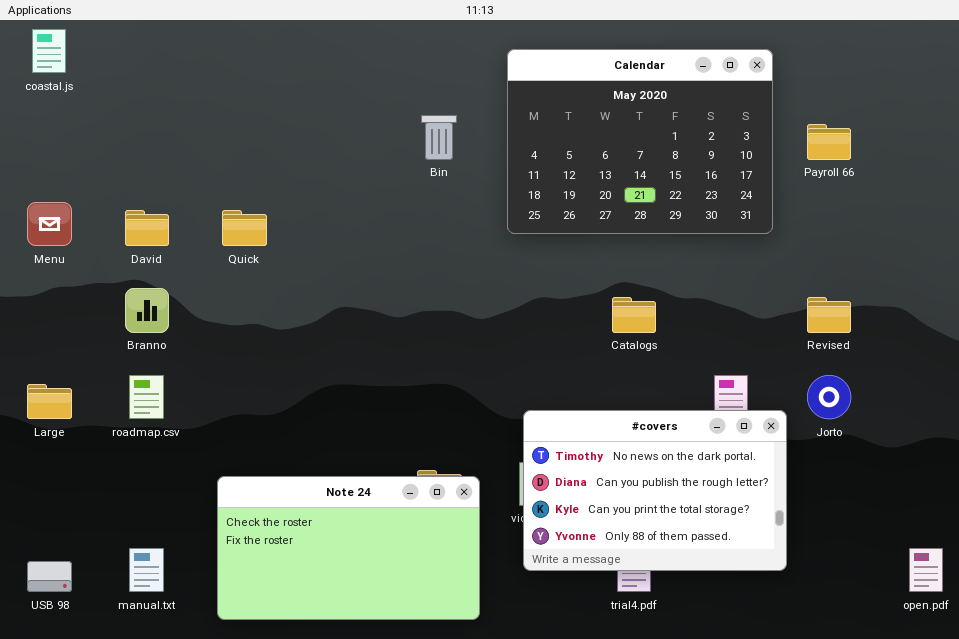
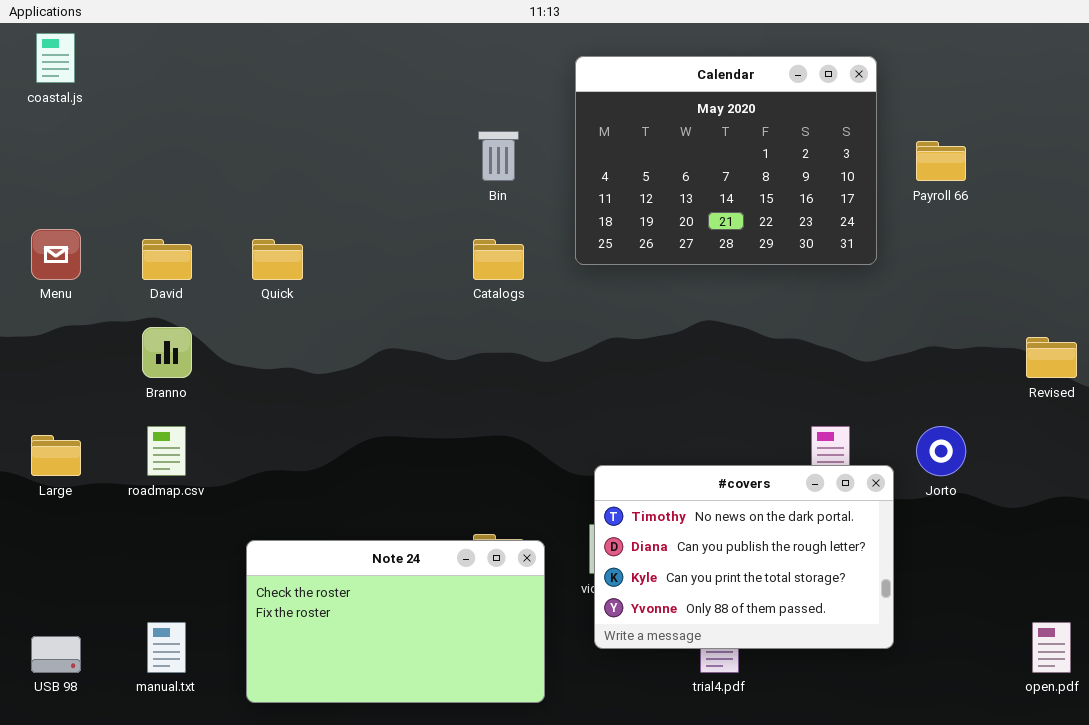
Catalogs: [612,297,656,333] -> [473,239,524,280], moved
Revised: [807,297,851,333] -> [1026,337,1077,378], moved

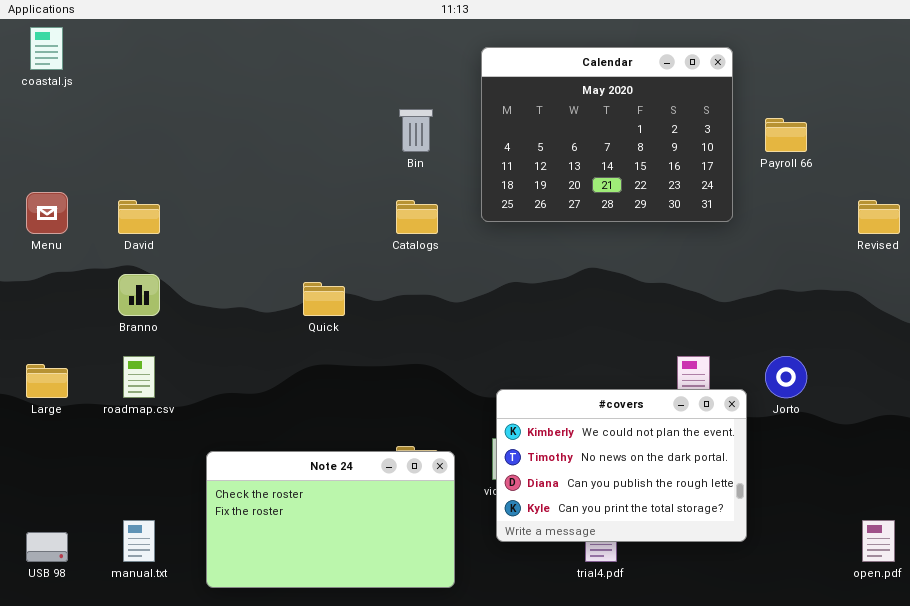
Quick: [252,239,303,280] -> [303,282,345,316], moved
Revised: [1026,337,1077,378] -> [858,200,900,234], moved
#covers: [594,465,894,649] -> [496,389,747,542], scrolled up 1 row

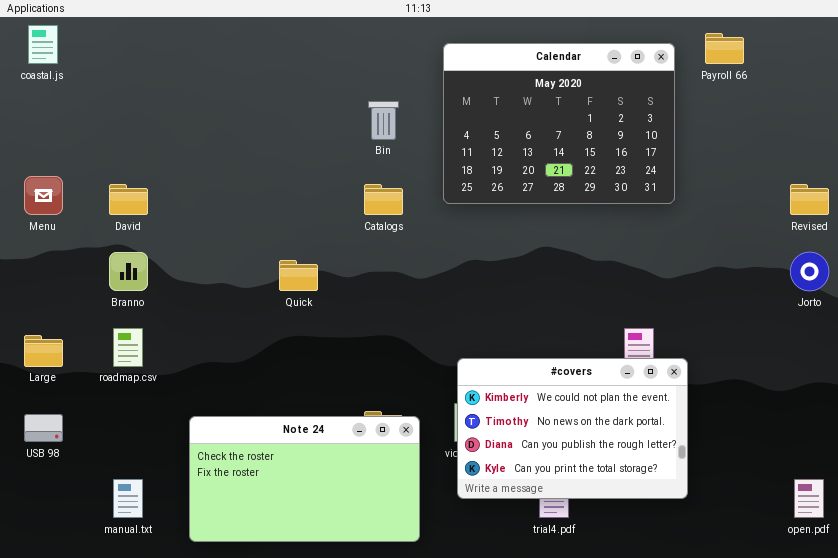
Payroll 66: [765,118,807,152] -> [705,33,744,64], moved
Jorto: [765,356,807,398] -> [790,252,829,291], moved
USB 98: [26,532,68,562] -> [24,414,63,442], moved

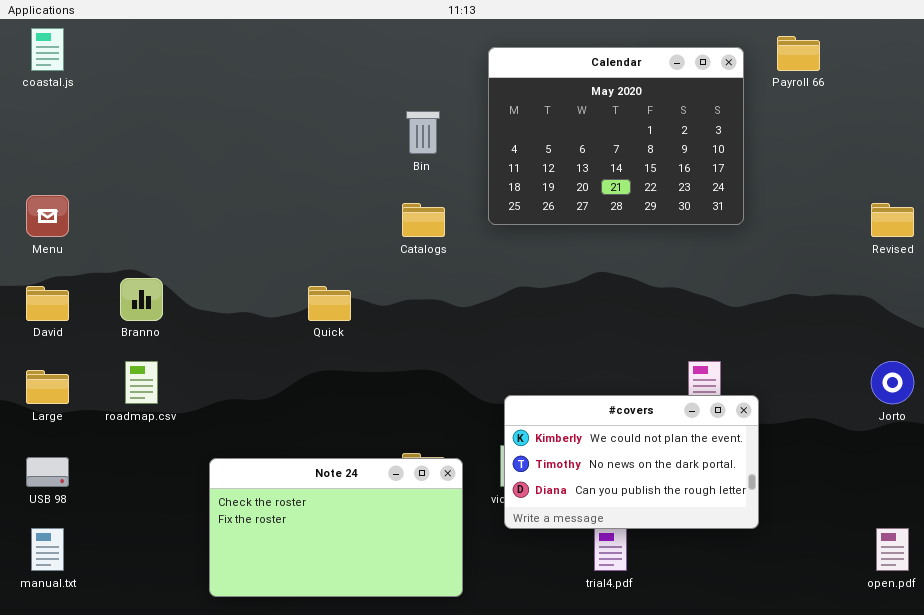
David: [109,184,148,215] -> [26,286,69,321], moved
Jorto: [790,252,829,291] -> [871,361,914,404], moved
#covers: [457,358,688,499] -> [504,395,759,529], resized
manual.txt: [113,479,143,518] -> [31,528,64,571], moved

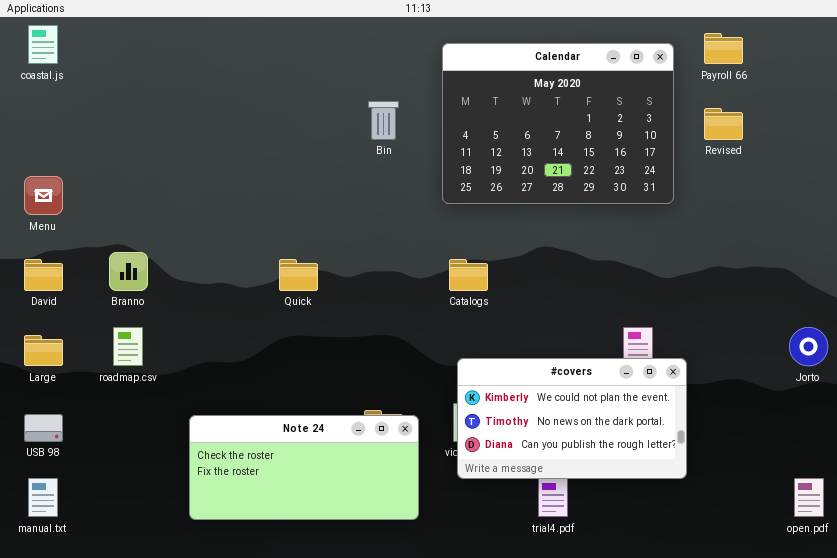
Catalogs: [402,203,445,237] -> [449,259,488,291], moved
Revised: [871,203,914,237] -> [704,108,743,140], moved
Note 24: [209,458,463,597] -> [189,415,419,520], resized

